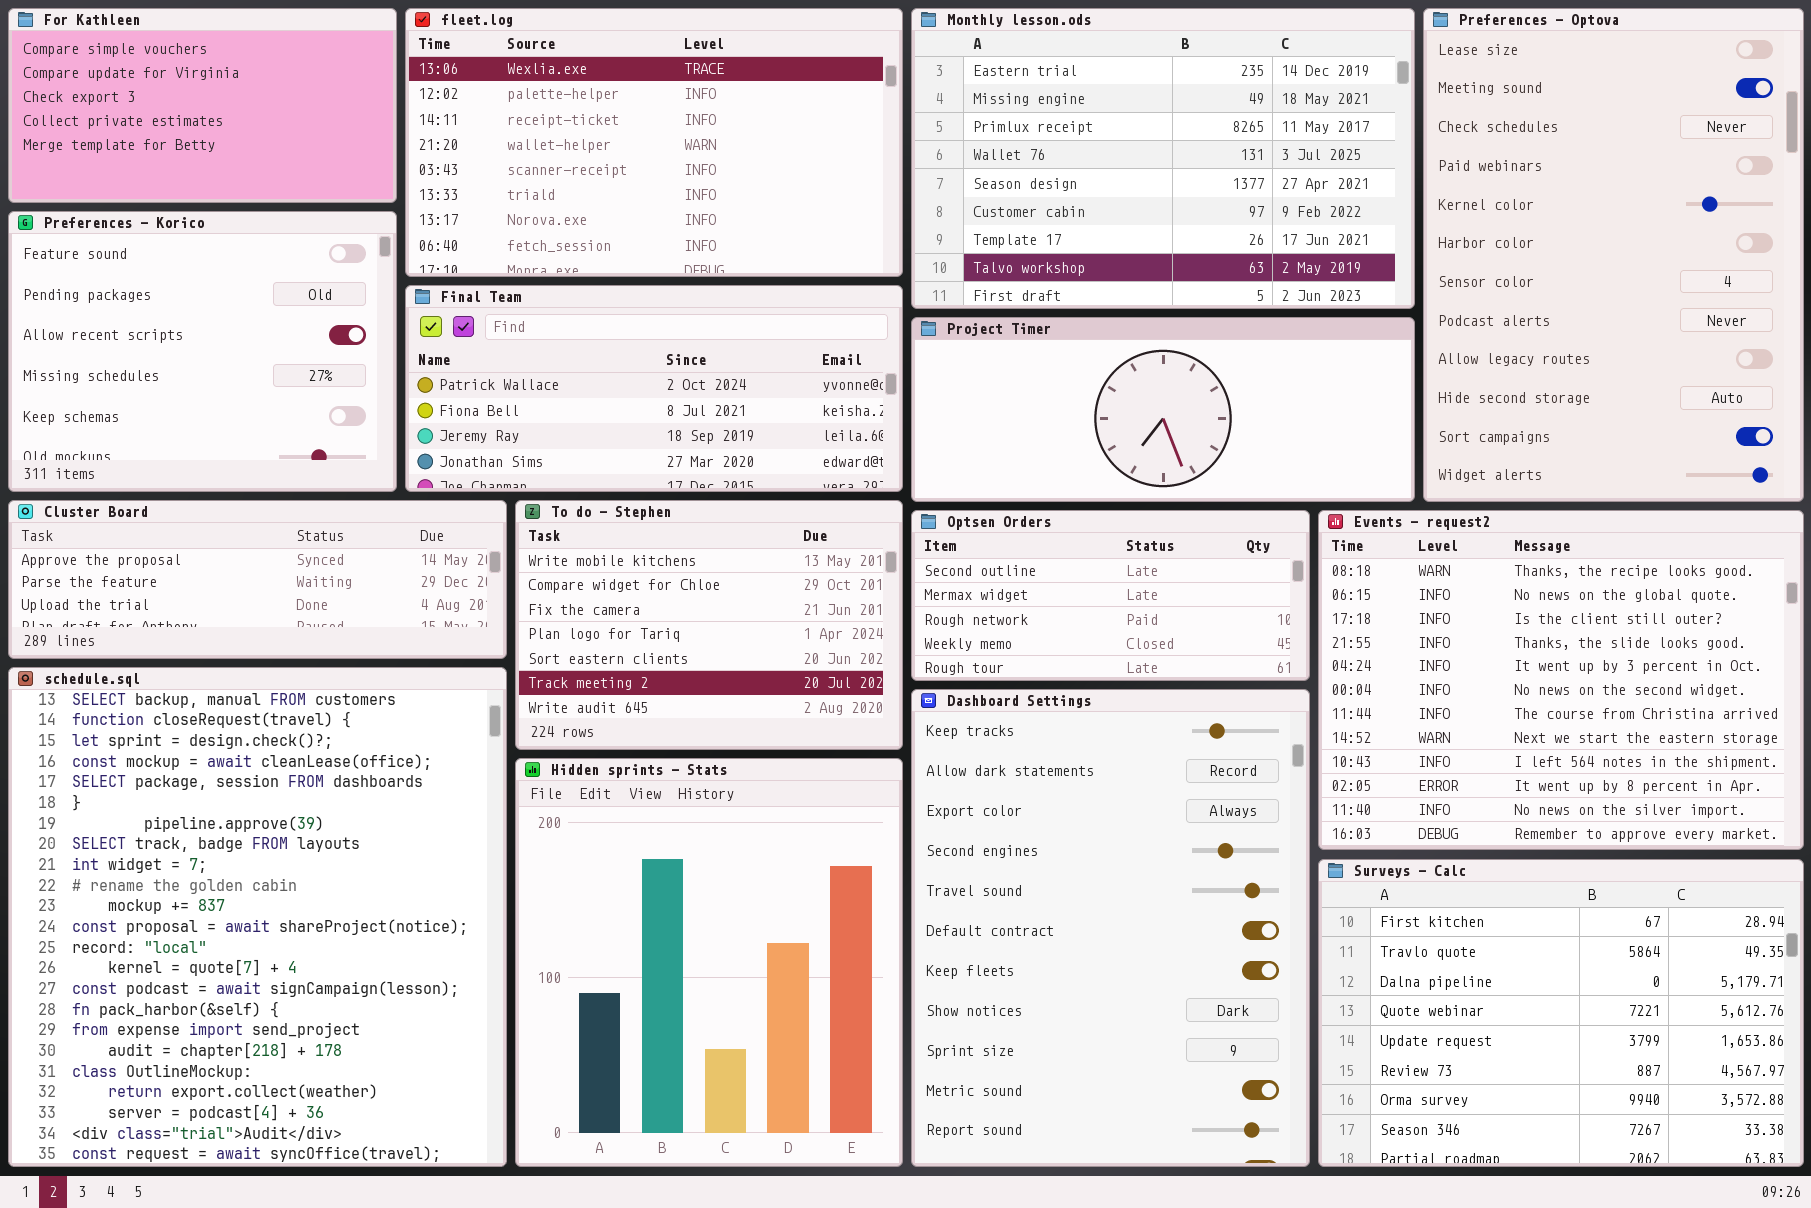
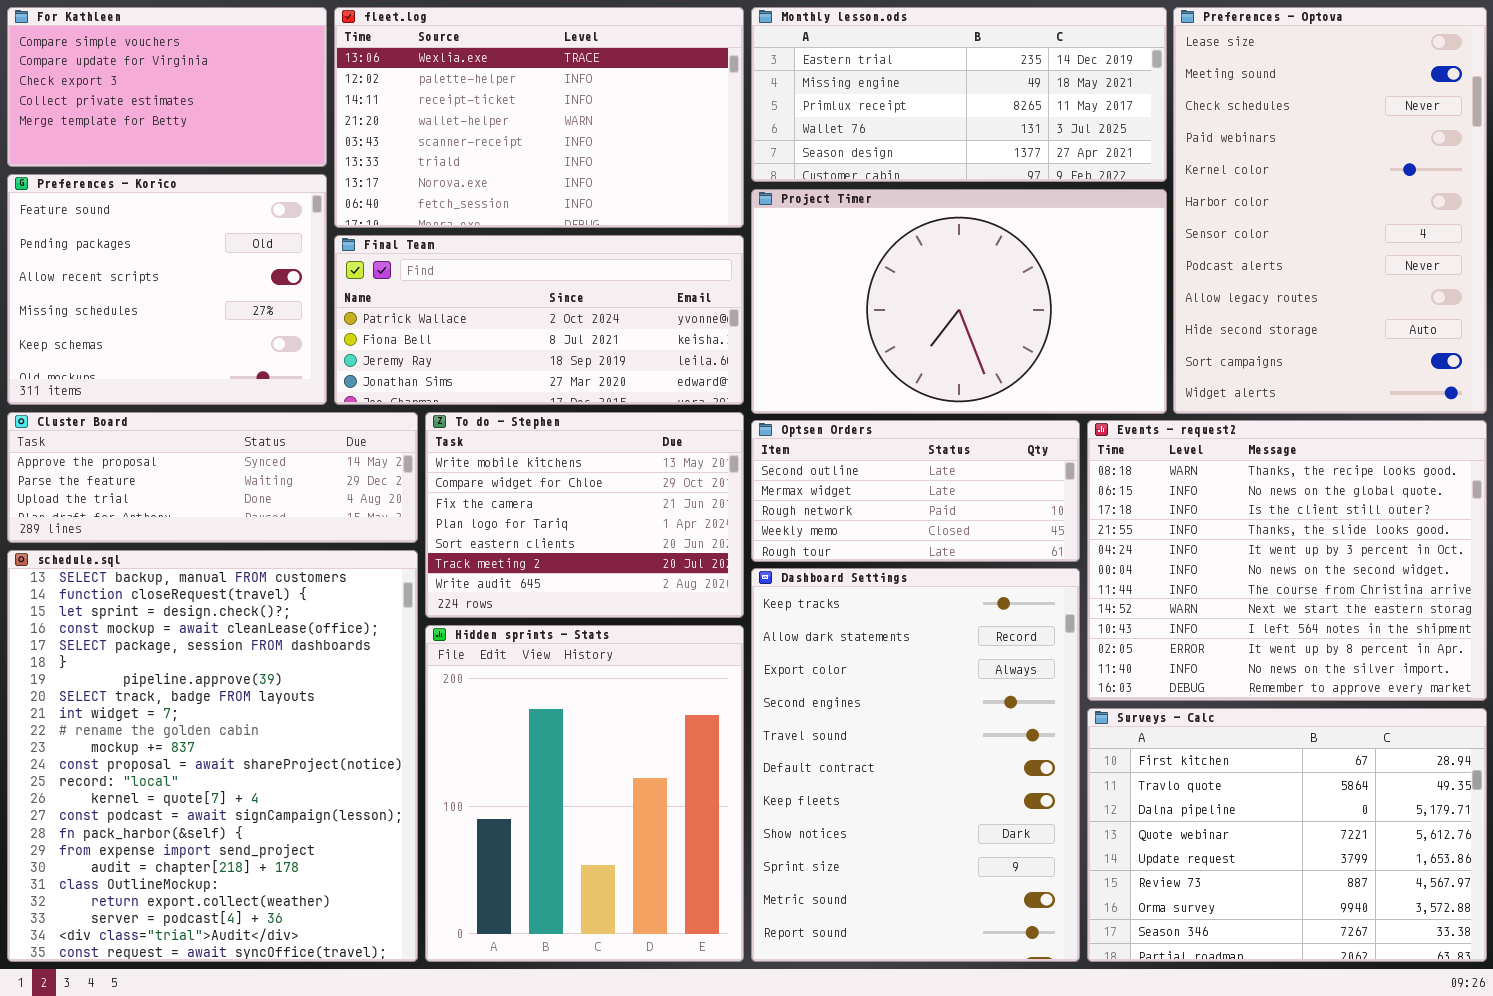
Monthly lesson.ods: [911,8,1415,309] -> [751,7,1167,182], resized
Project Timer: [911,317,1415,502] -> [751,189,1167,414], resized

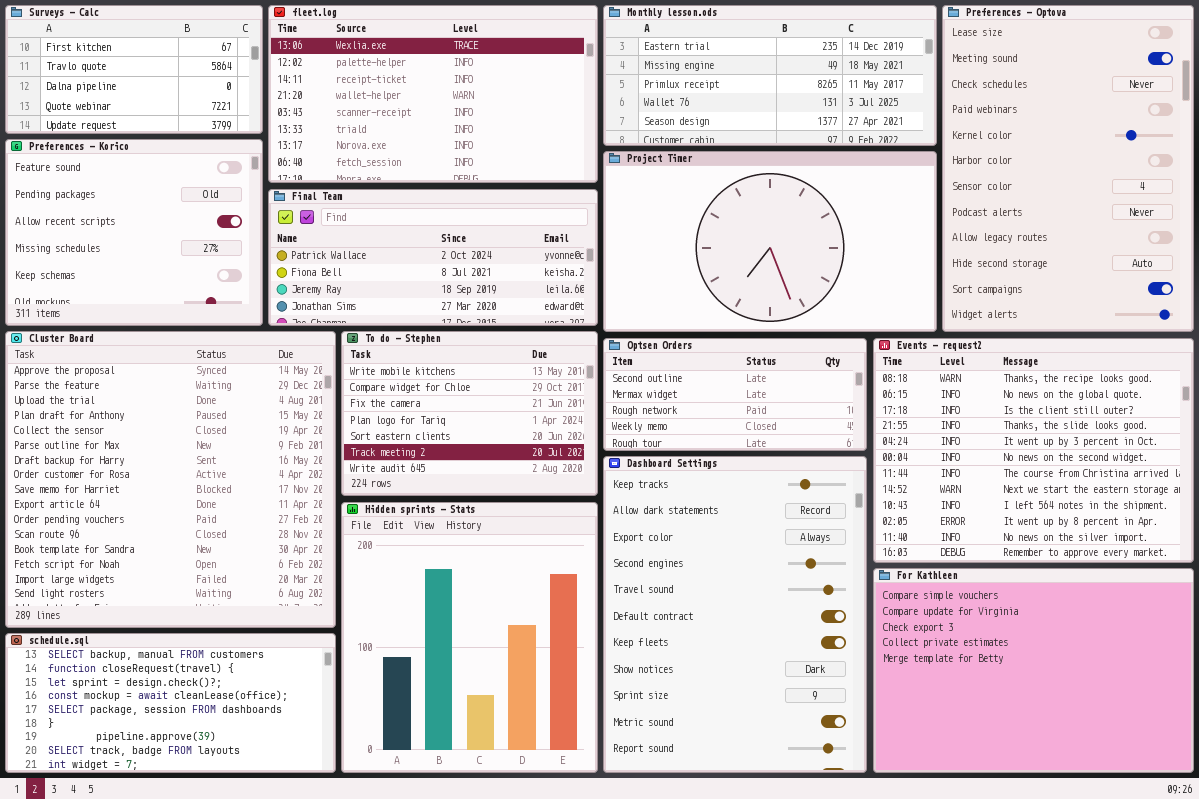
For Kathleen: [7,7,327,167] -> [873,568,1194,773], moved, resized
Cluster Board: [7,412,418,543] -> [5,331,336,628], resized
schedule.sql: [7,550,418,962] -> [5,633,336,773], resized
Surveys - Calc: [1087,708,1487,962] -> [5,5,263,134], moved, resized

